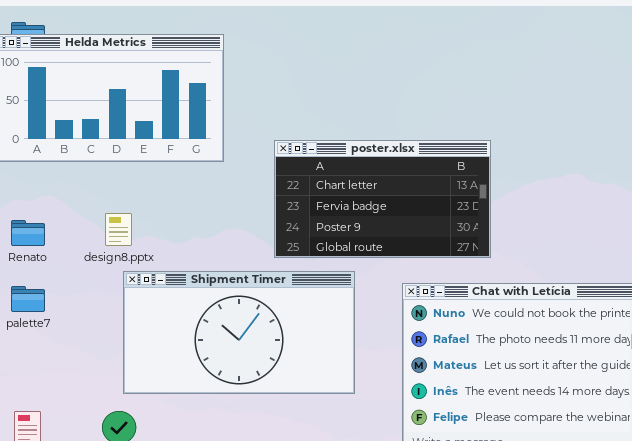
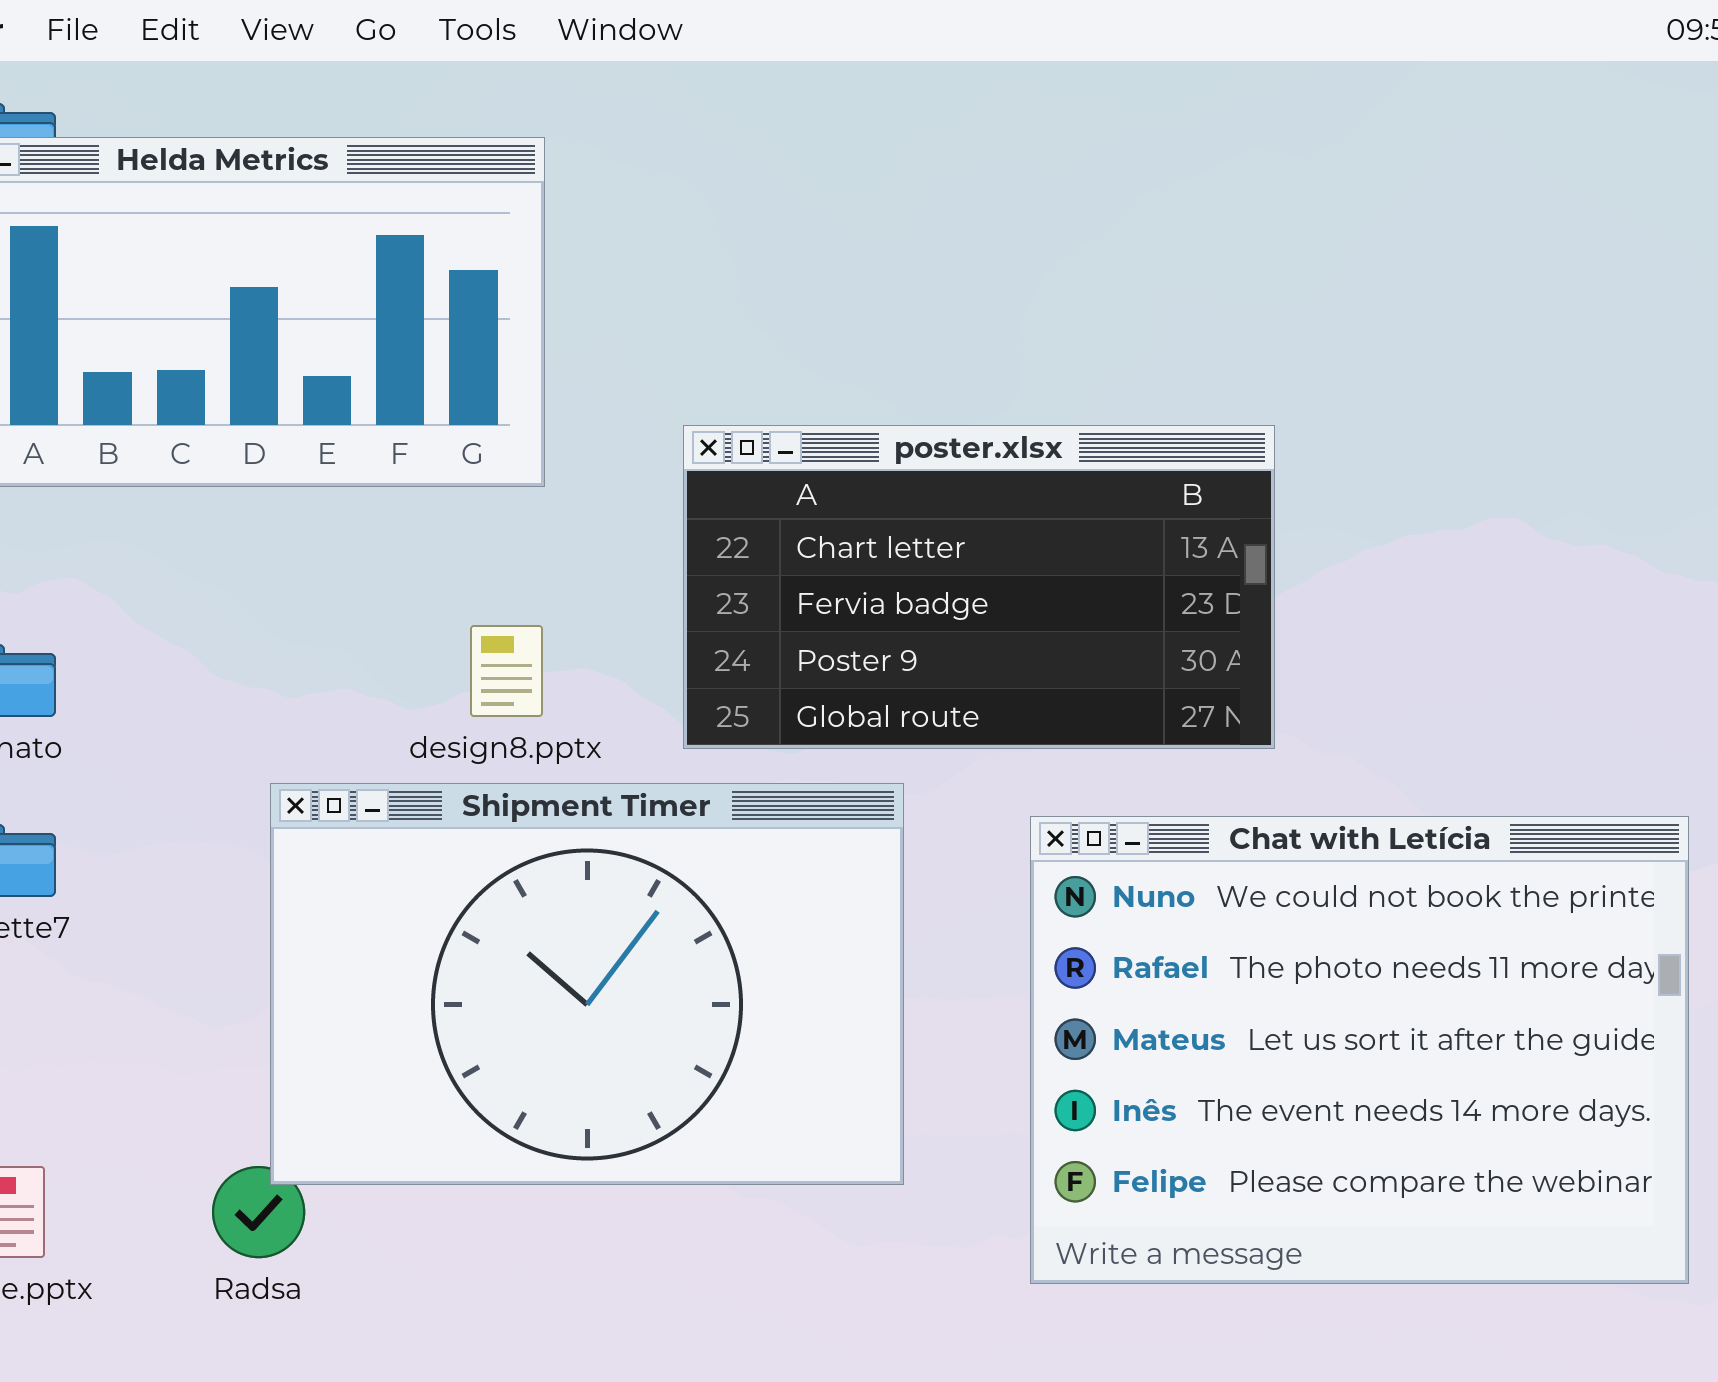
design8.pptx: [105,213,132,246] -> [470,625,543,717], moved
Shipment Timer: [123,271,355,394] -> [270,783,904,1185], resized

